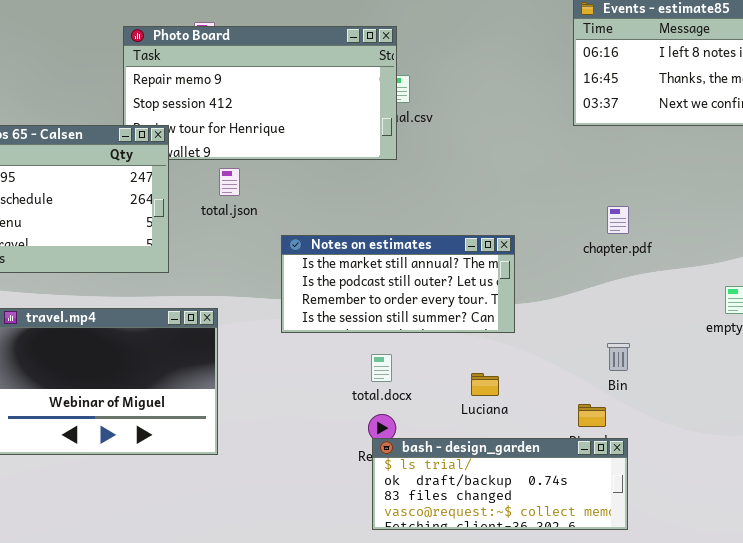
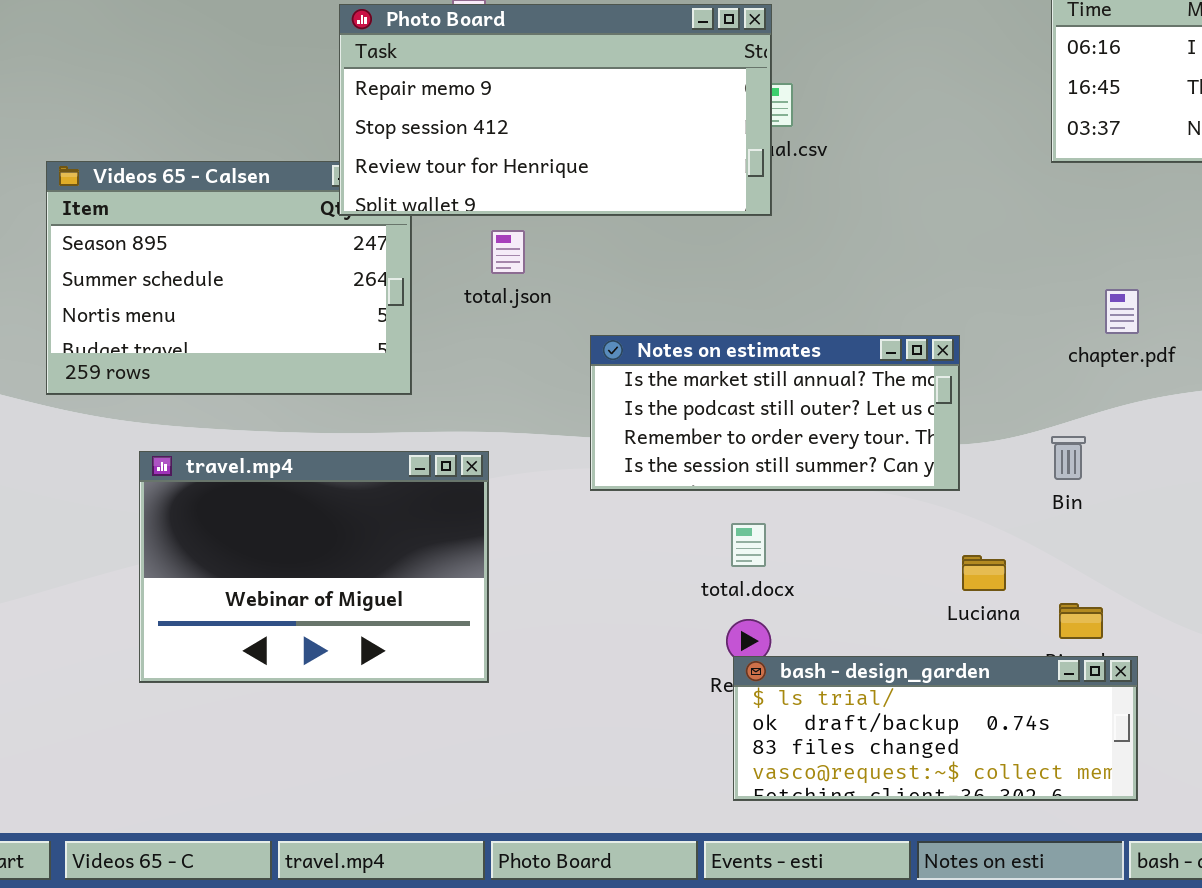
Photo Board: [123,26,397,160] -> [339,4,772,216], raised
Bin: [607,343,630,371] -> [1051,436,1086,480], moved
Luciana: [471,373,499,396] -> [962,555,1006,591], moved

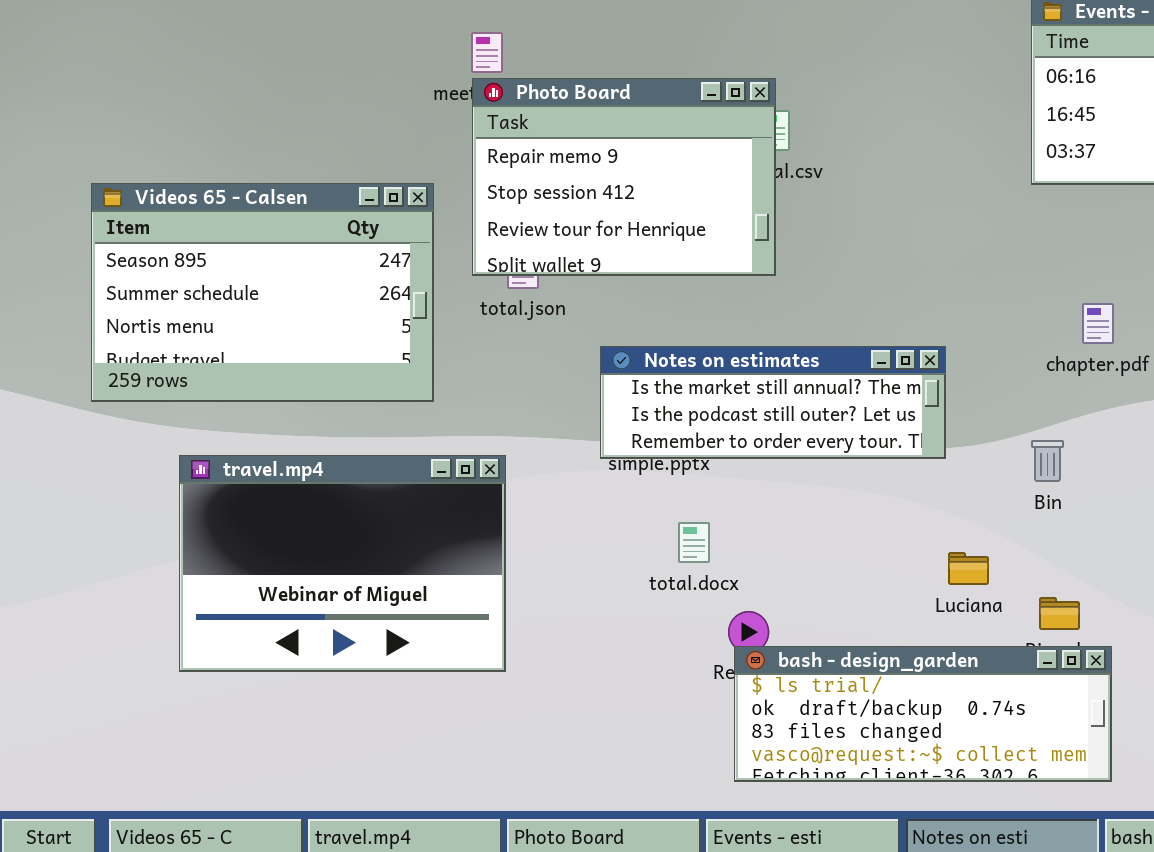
Photo Board: [339,4,772,216] -> [472,78,776,276], moved, resized
Notes on estimates: [590,335,960,491] -> [600,346,946,459], resized
total.docx: [731,523,766,567] -> [678,522,710,563], moved

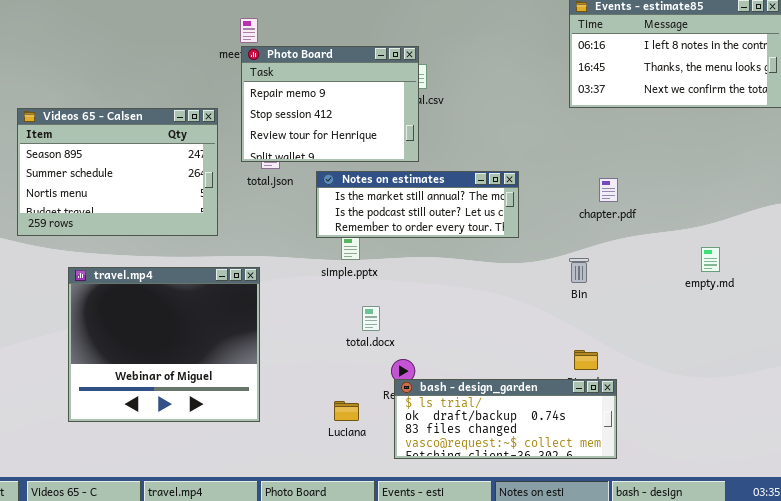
Notes on estimates: [600,346,946,459] -> [316,171,519,238], moved
travel.mp4: [179,455,506,672] -> [68,267,260,422], resized
Luciana: [948,552,989,585] -> [334,401,359,421], moved

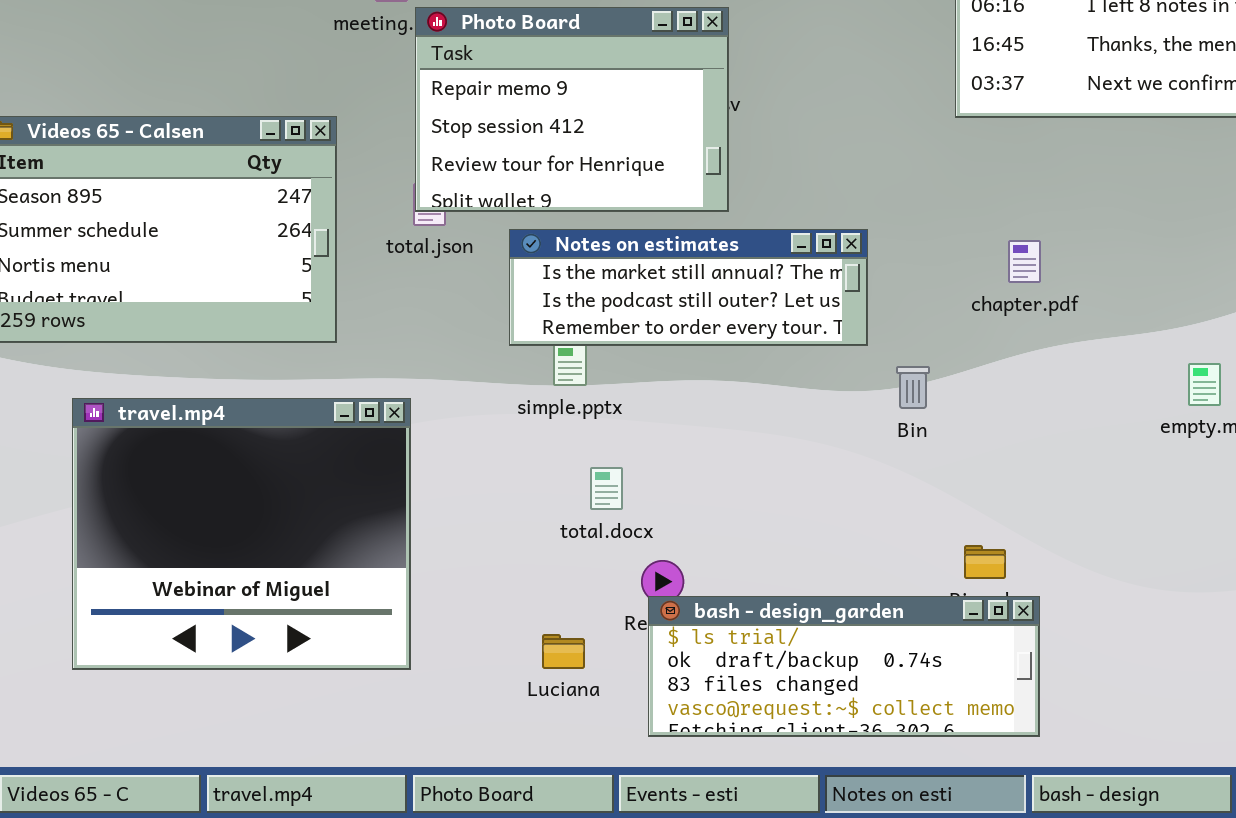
Photo Board: [241,46,419,162] -> [415,7,729,212], moved
Bin: [569,258,589,283] -> [896,366,930,409], moved

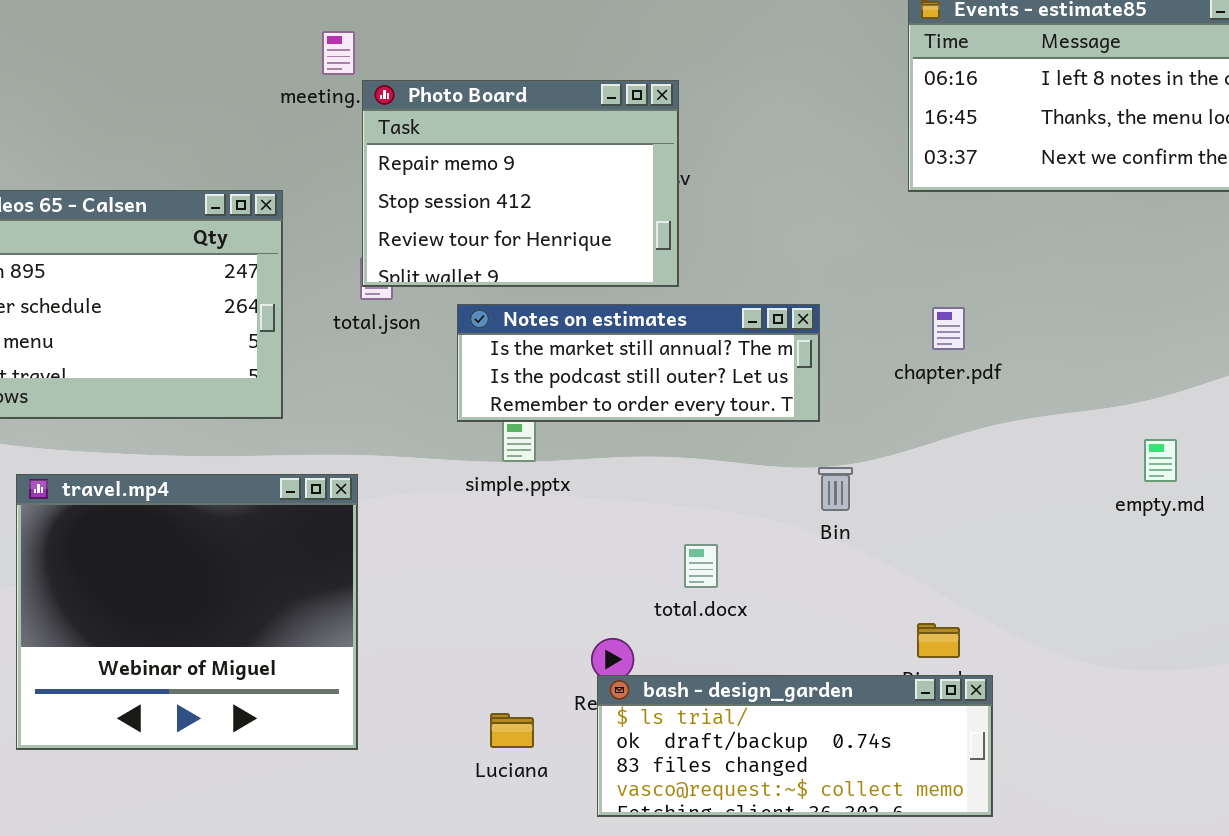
chapter.pdf: [1008,240,1041,283] -> [932,307,965,350], moved
Bin: [896,366,930,409] -> [818,467,853,511], moved
total.docx: [590,467,623,510] -> [684,544,718,588], moved

